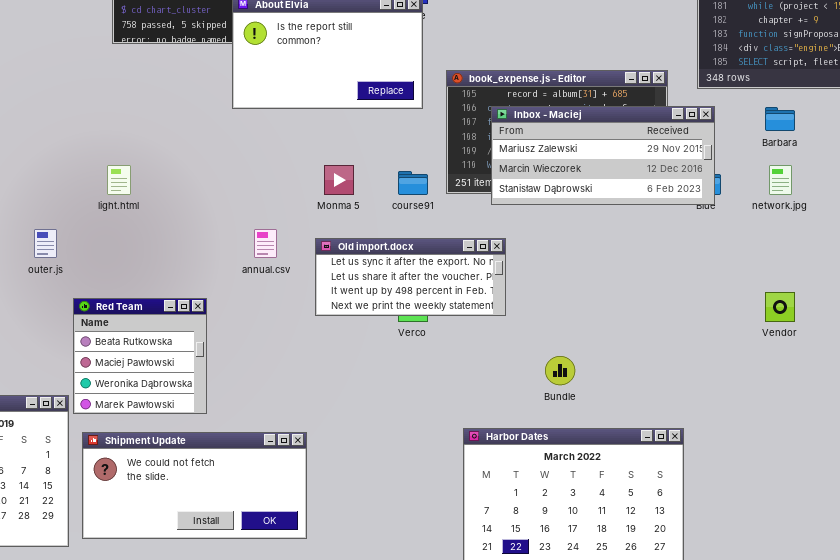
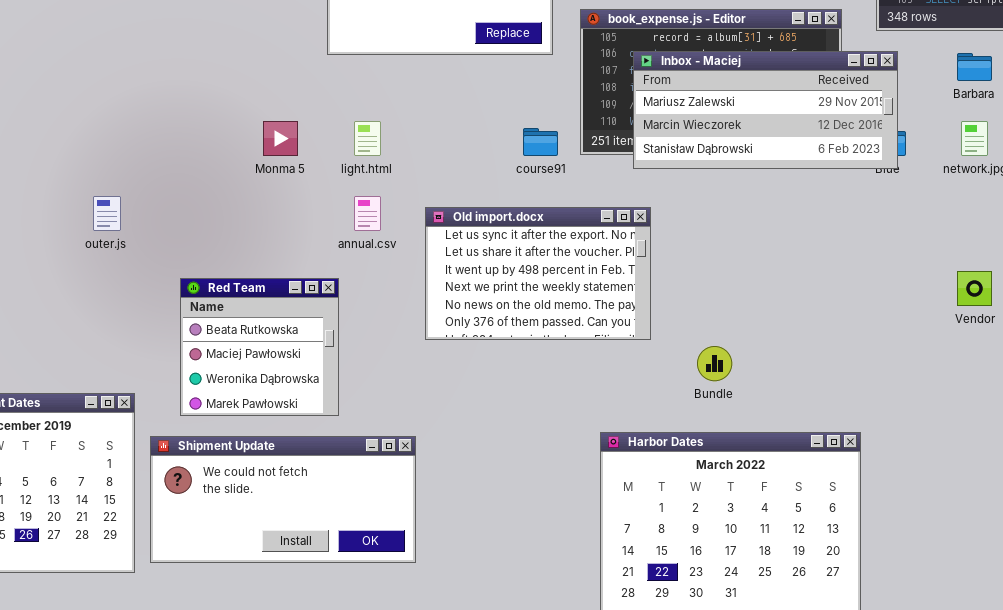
light.html: [107,165,131,195] -> [354,121,381,156], moved
Monma 5: [324,165,354,195] -> [263,121,298,156], moved
Old import.docx: [315,238,506,316] -> [425,207,651,340], resized
Red Team: [73,298,207,414] -> [180,278,339,416], moved

